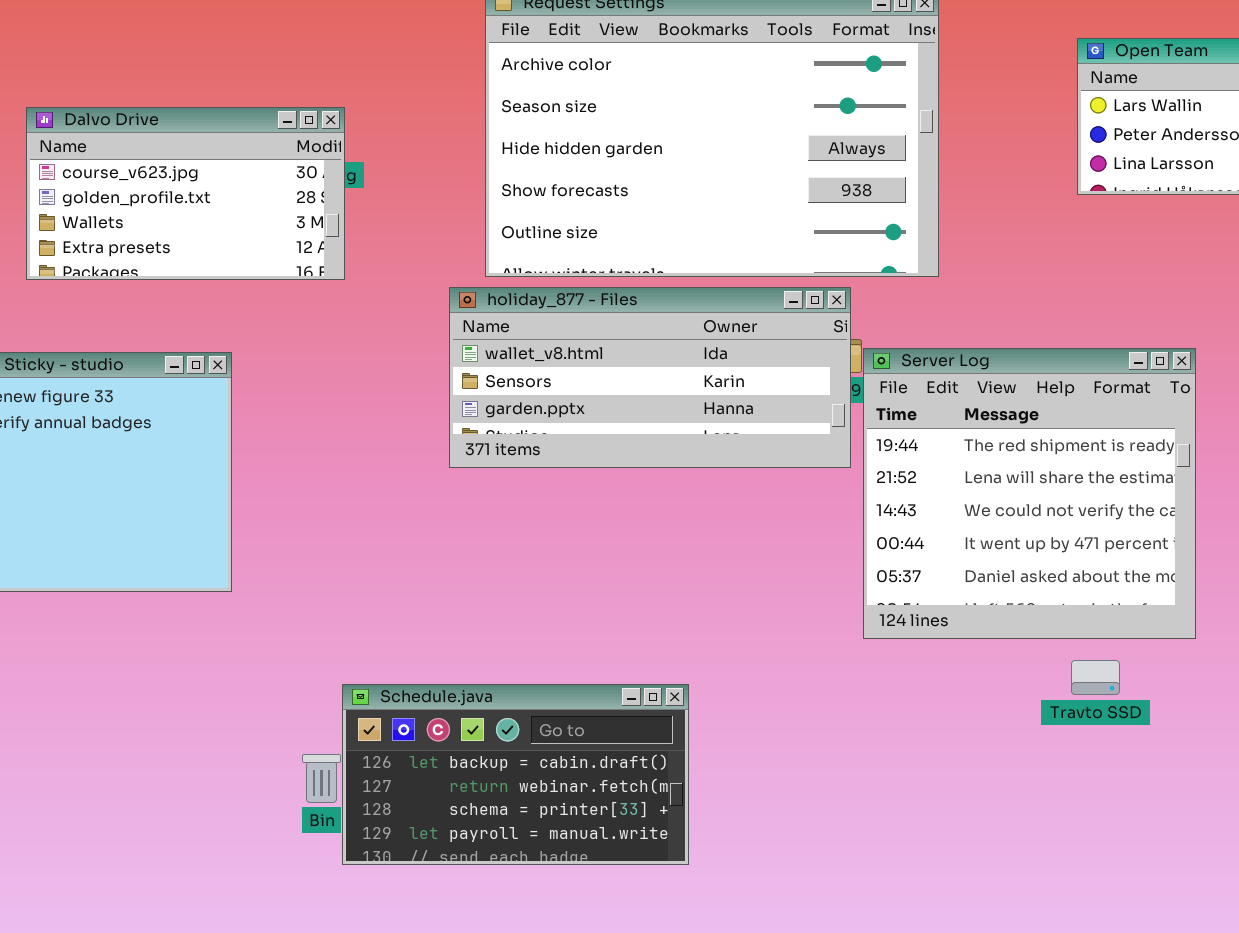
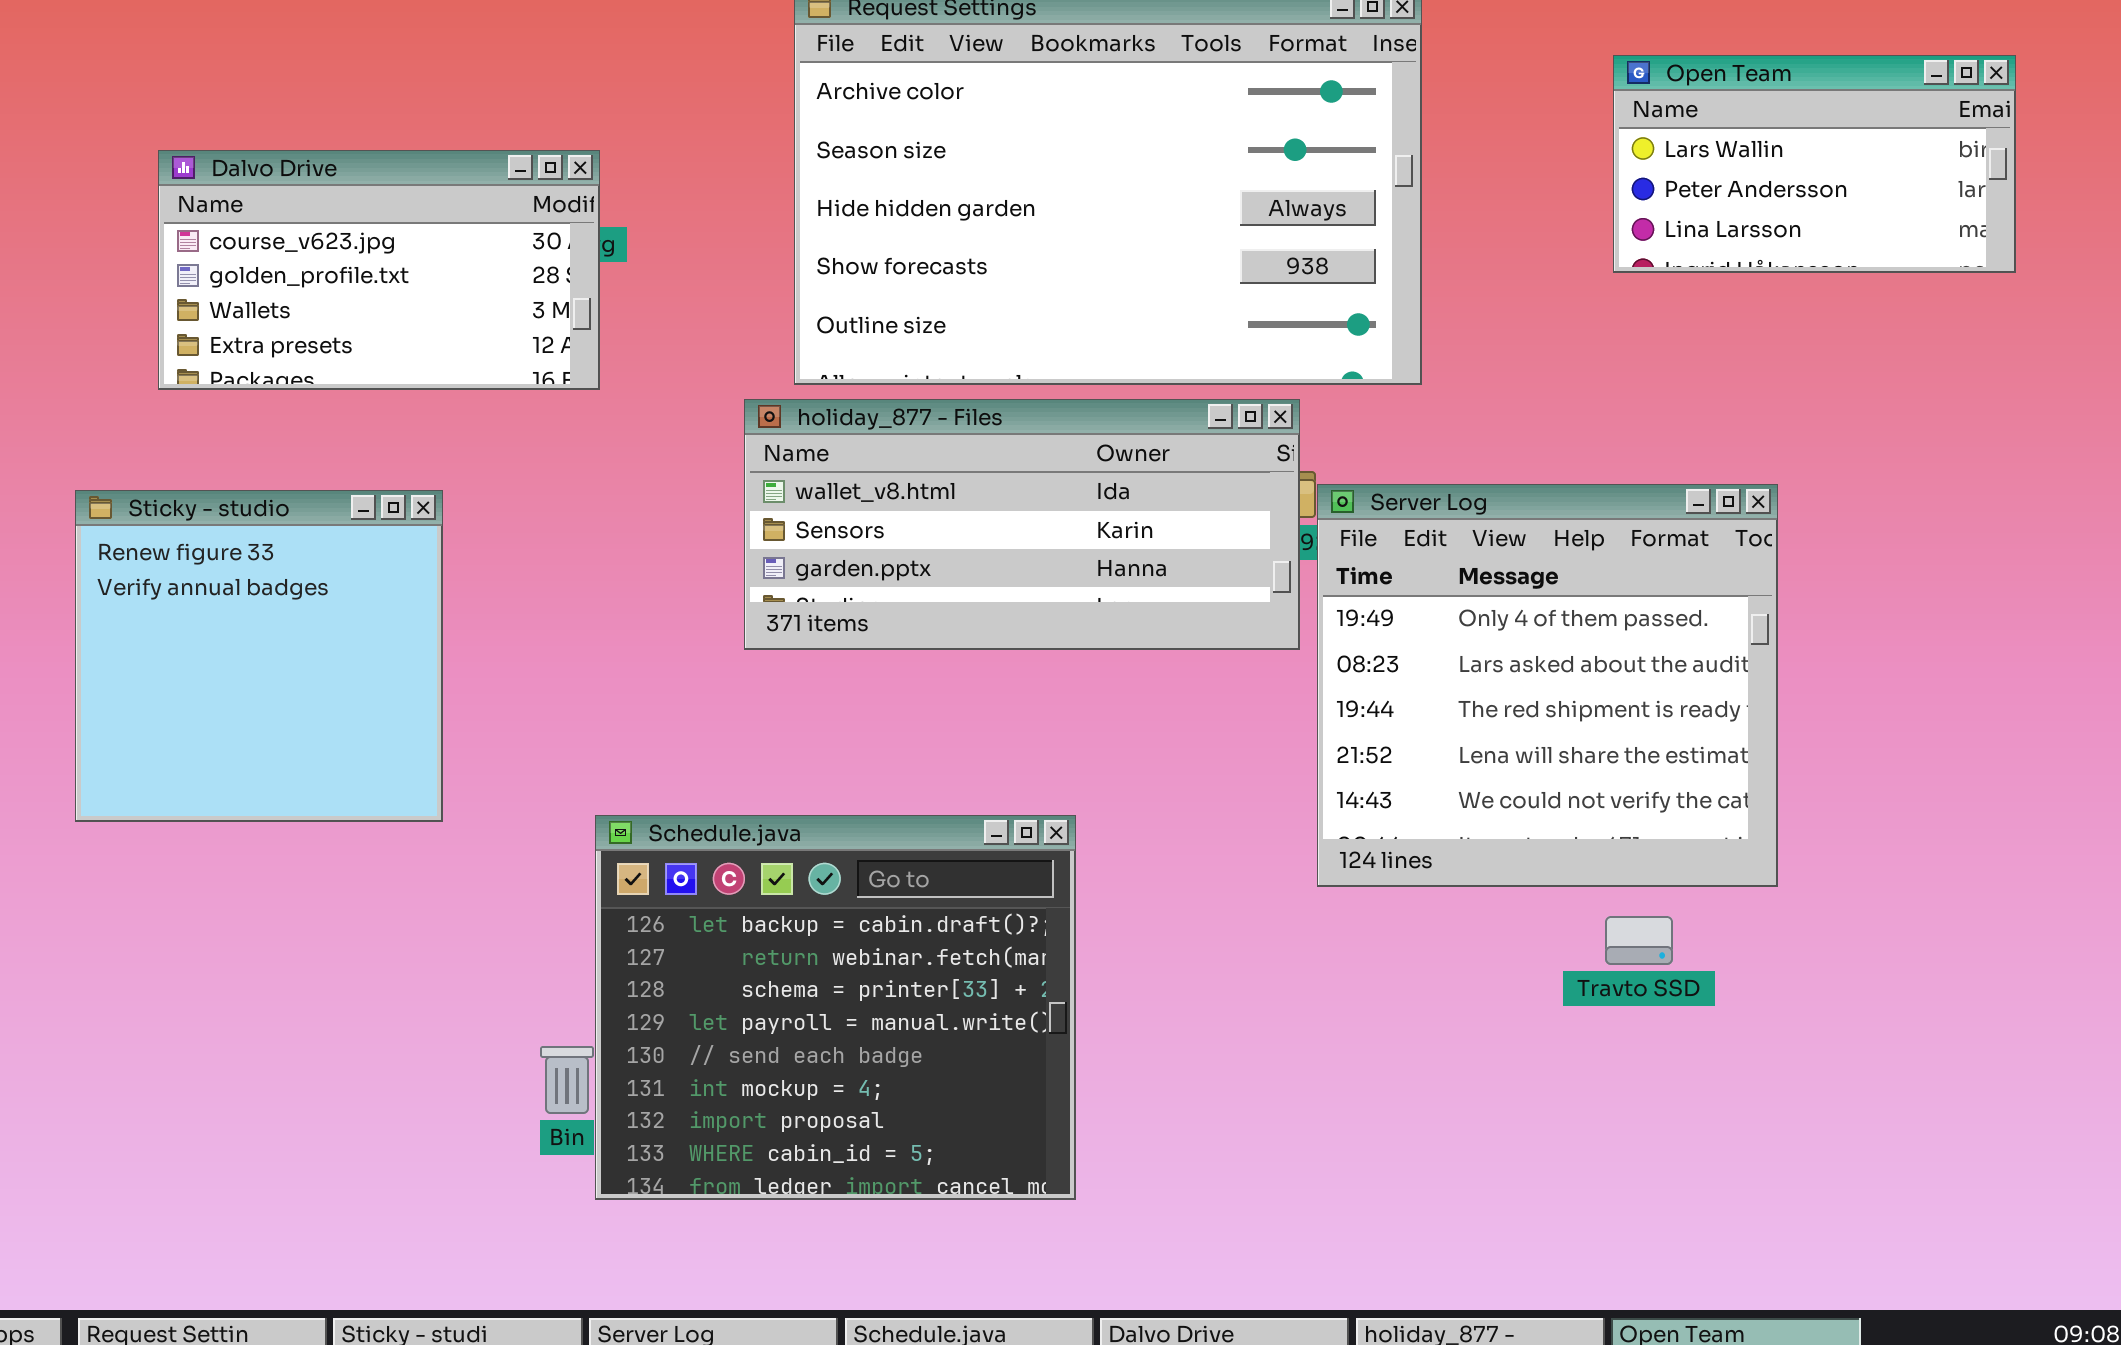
Server Log: [863,348,1196,639] -> [1317,484,1778,887], scrolled up 2 rows
Schedule.java: [342,684,689,865] -> [595,815,1076,1200], resized

